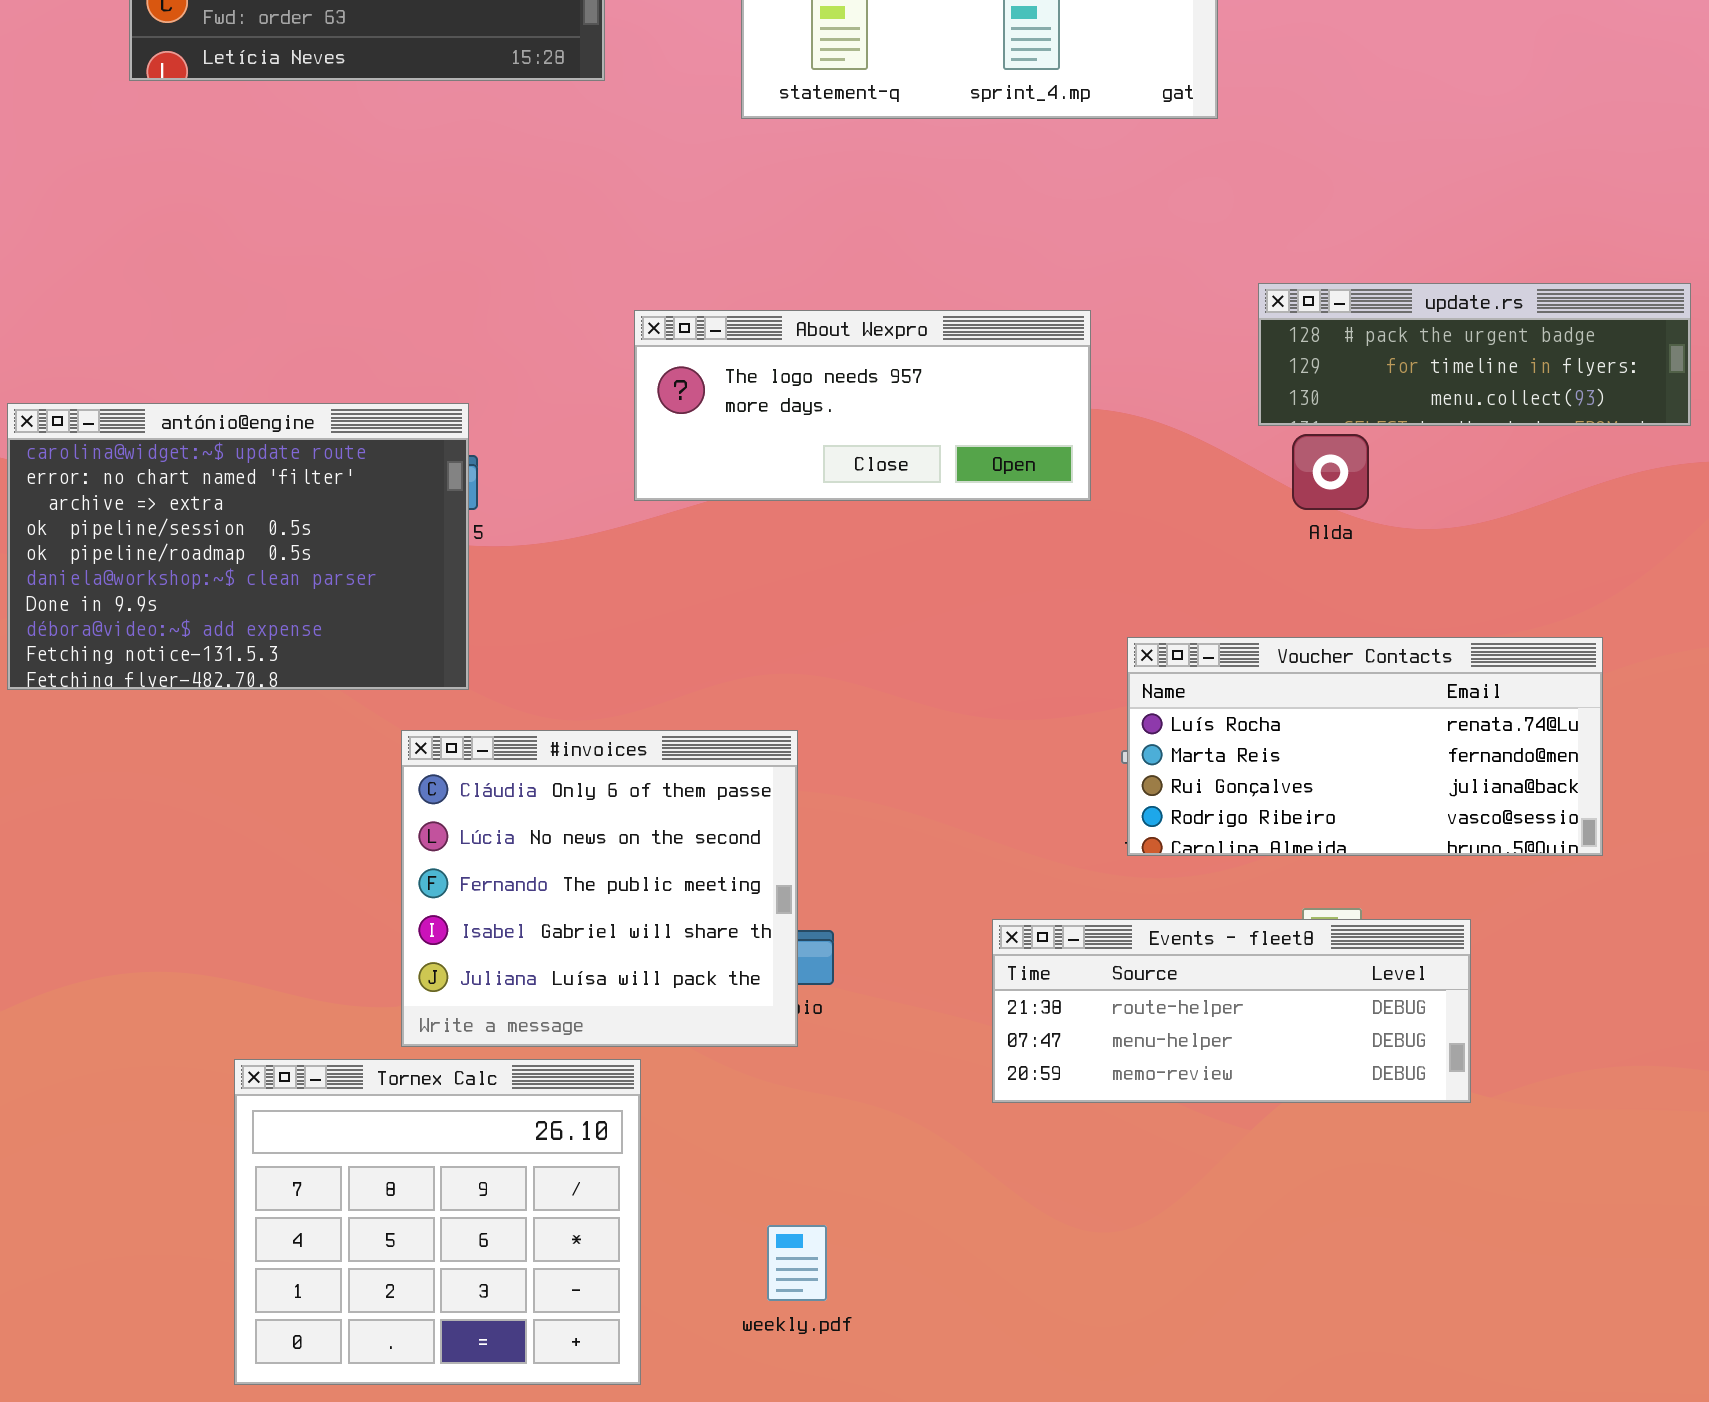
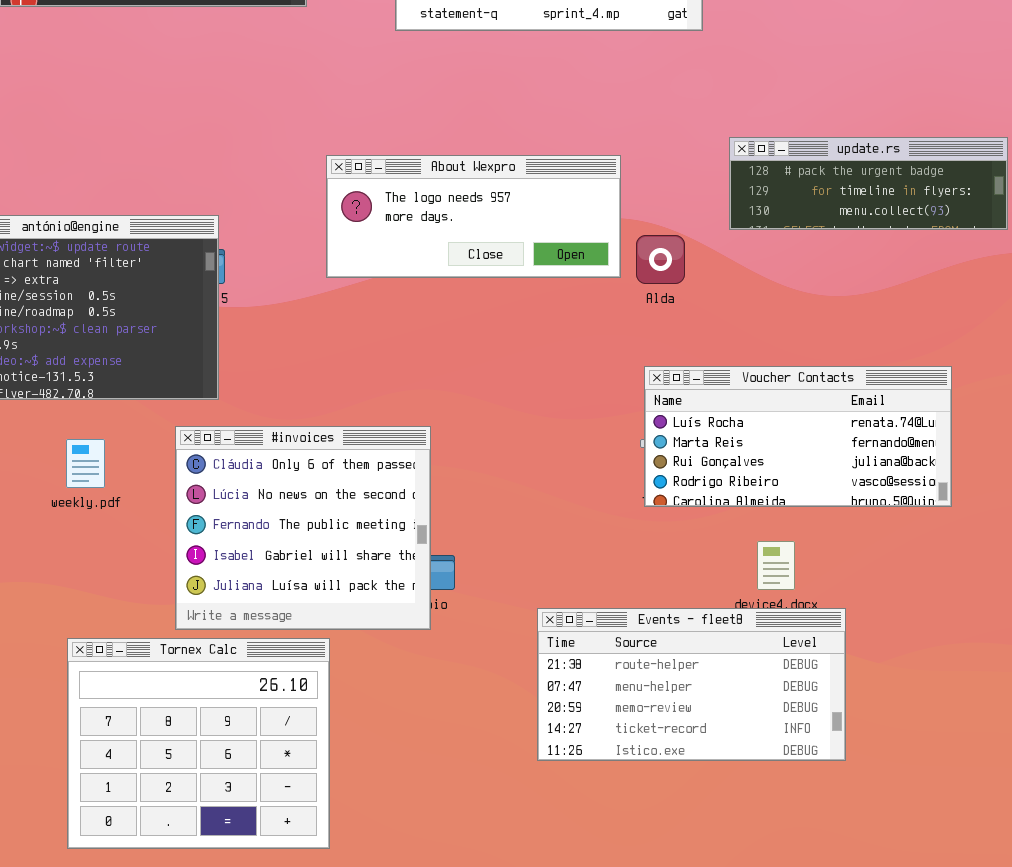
Alda: [1292,434,1369,510] -> [636,235,685,284], moved
Events - fleet8: [992,919,1471,1103] -> [537,608,846,761], moved, resized
weekly.pdf: [767,1225,827,1301] -> [66,439,105,488], moved

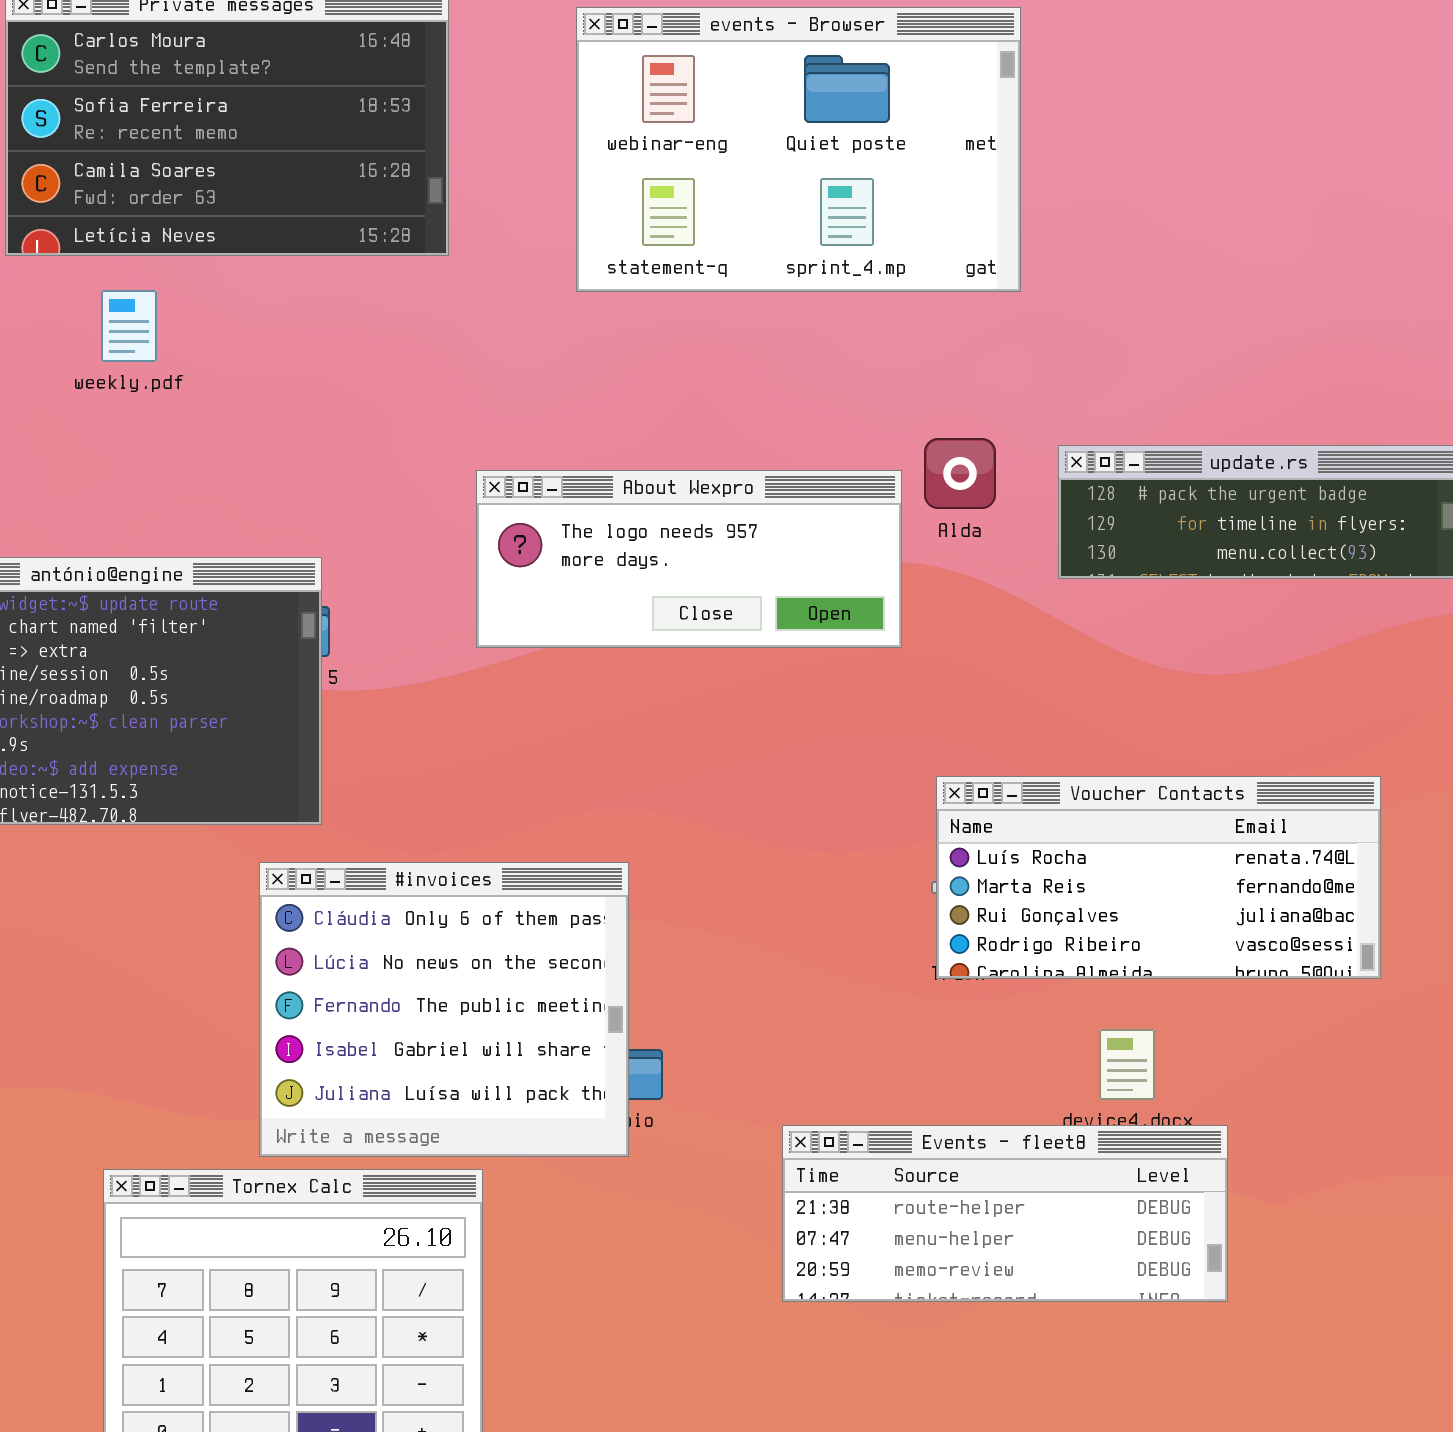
Alda: [636,235,685,284] -> [924,438,996,509], moved
weekly.pdf: [66,439,105,488] -> [101,290,157,362], moved
Events - fleet8: [537,608,846,761] -> [782,1125,1228,1302], resized

